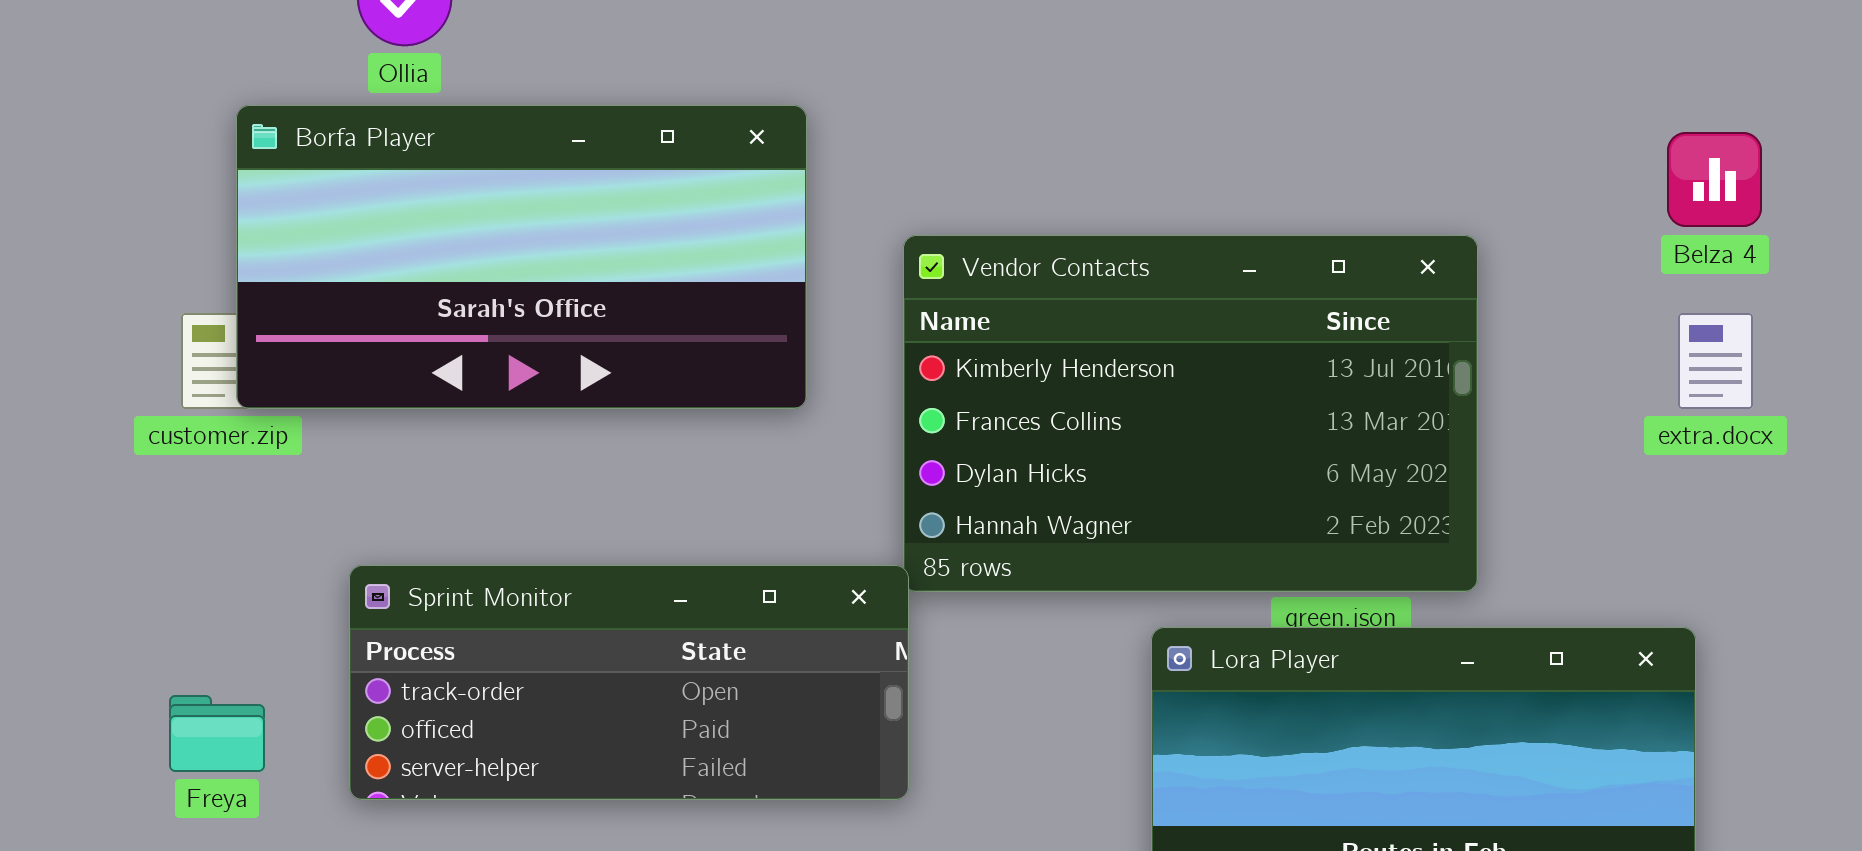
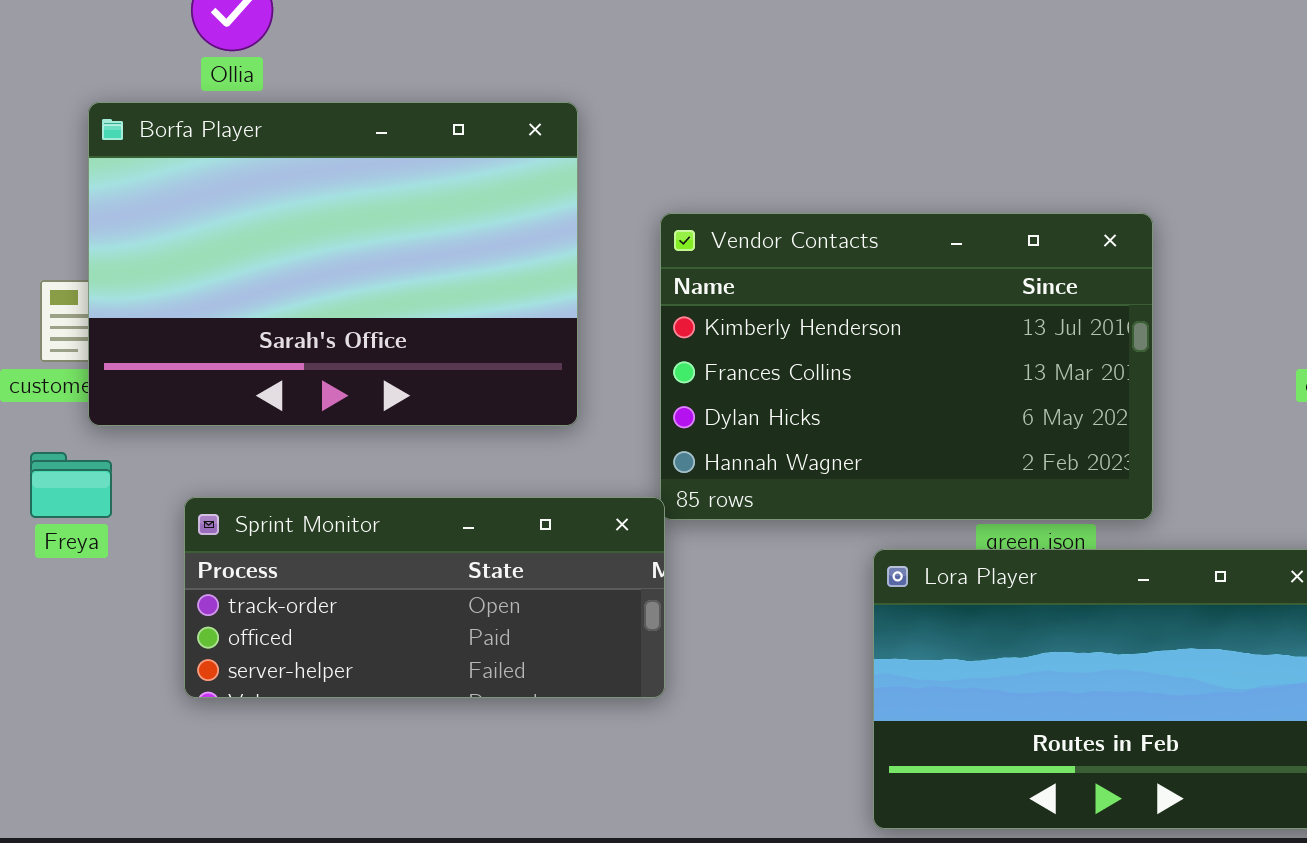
Borfa Player: [236,105,807,409] -> [88,102,578,426], resized
Freya: [169,695,265,772] -> [30,452,112,518], moved

